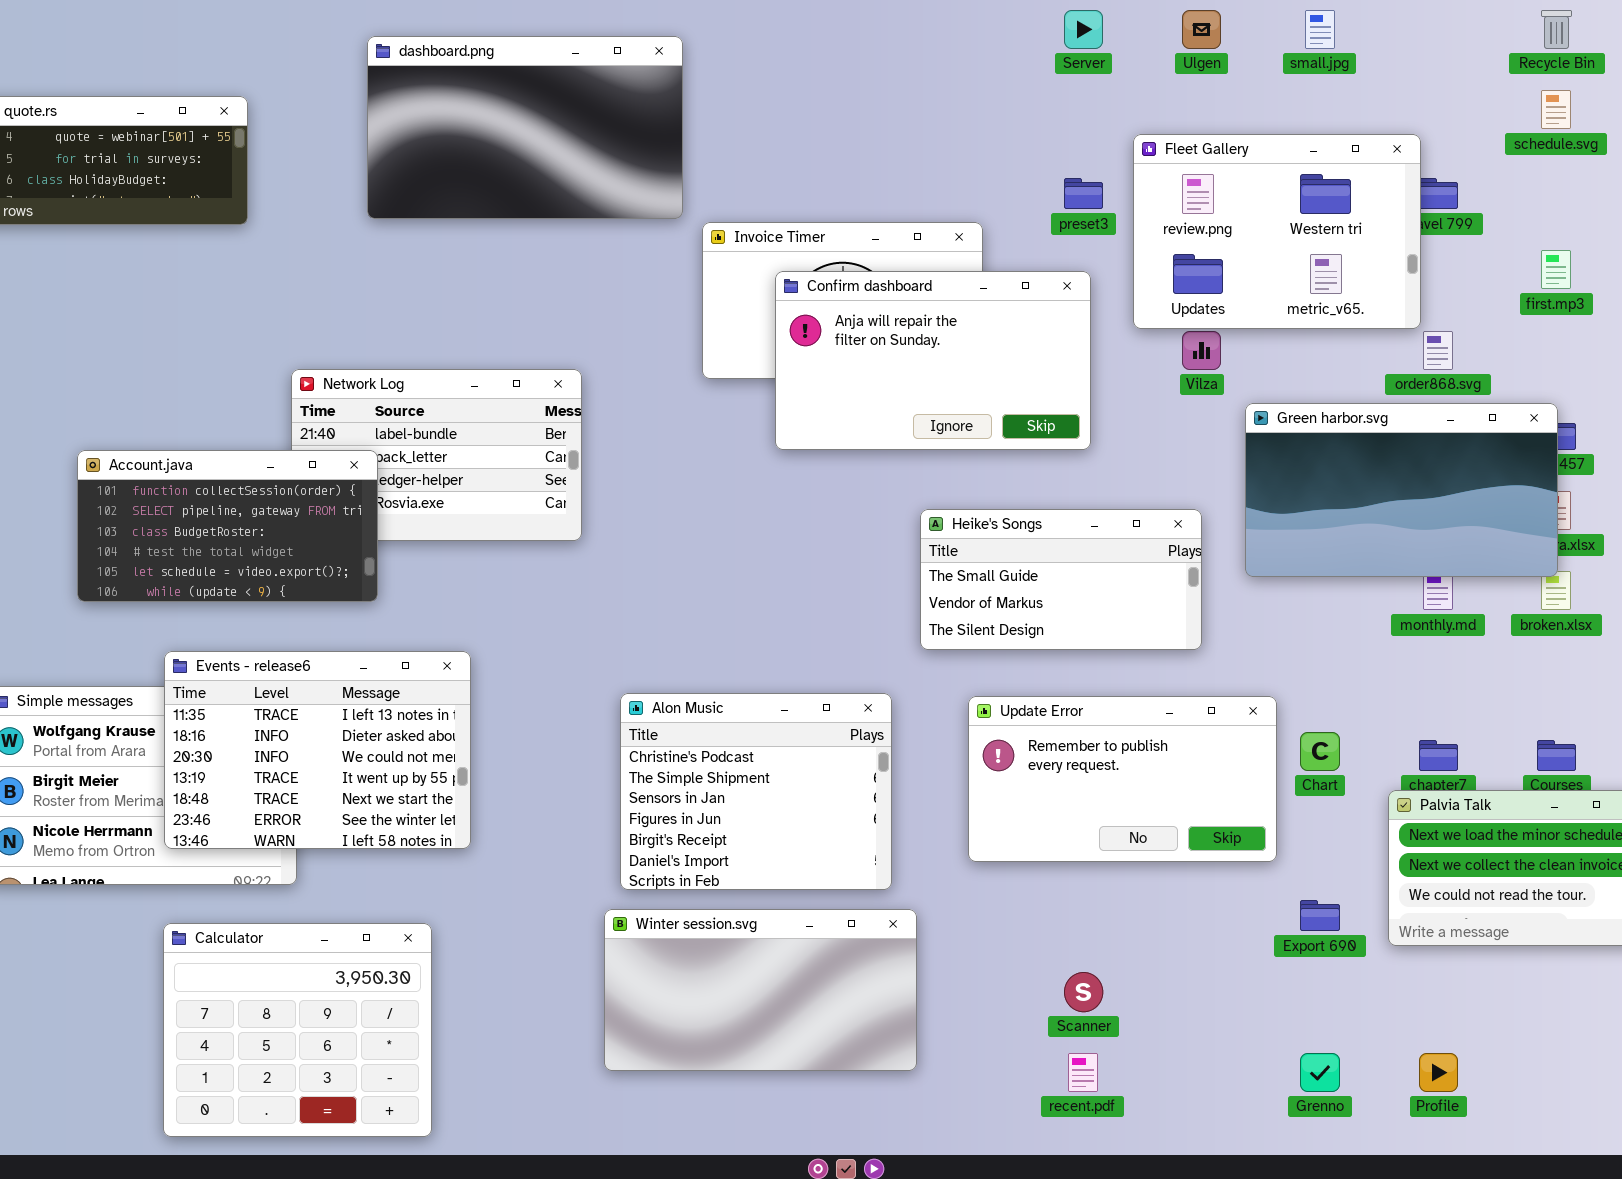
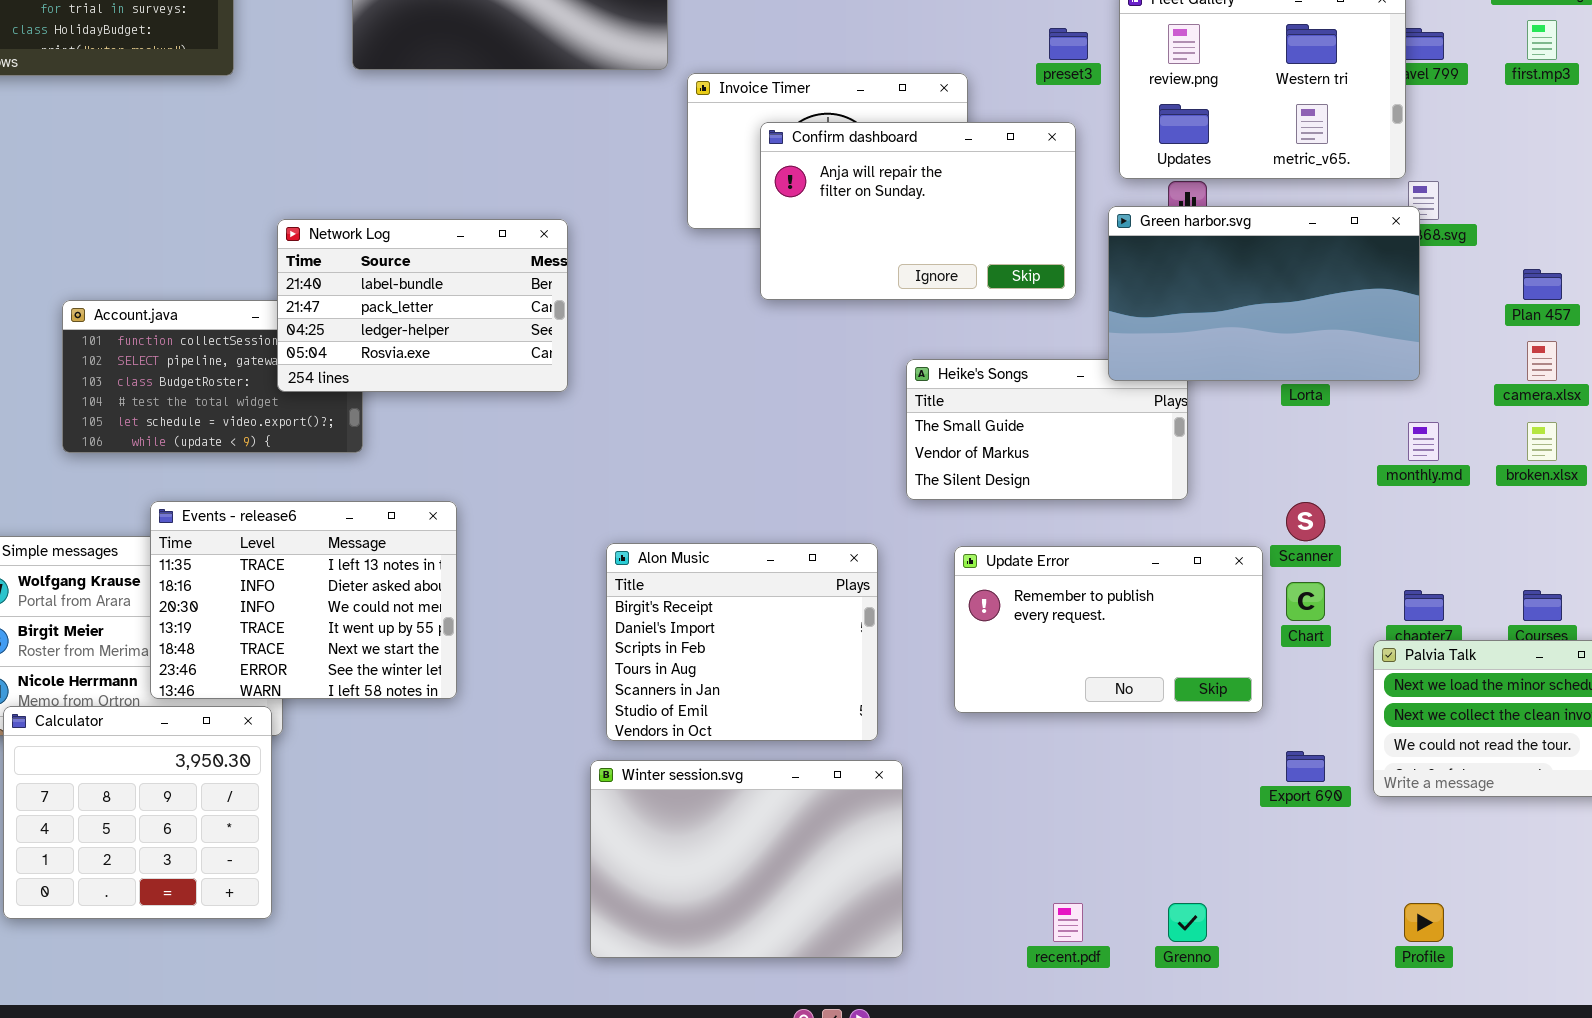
first.mp3: [1541,250,1571,289] -> [1527,20,1557,60], moved
Network Log: [291,369,582,541] -> [277,219,568,392], raised
Green harbor.svg: [1245,403,1558,577] -> [1108,206,1420,381], moved
Alon Music: [620,693,892,890] -> [606,543,878,741], scrolled down 4 rows
Winter session.svg: [604,909,917,1071] -> [590,760,903,958], resized
Calculator: [163,923,432,1137] -> [3,706,272,919], moved
Scanner: [1064,972,1103,1012] -> [1286,502,1325,541], moved
Grenno: [1300,1053,1340,1092] -> [1168,903,1207,942], moved

